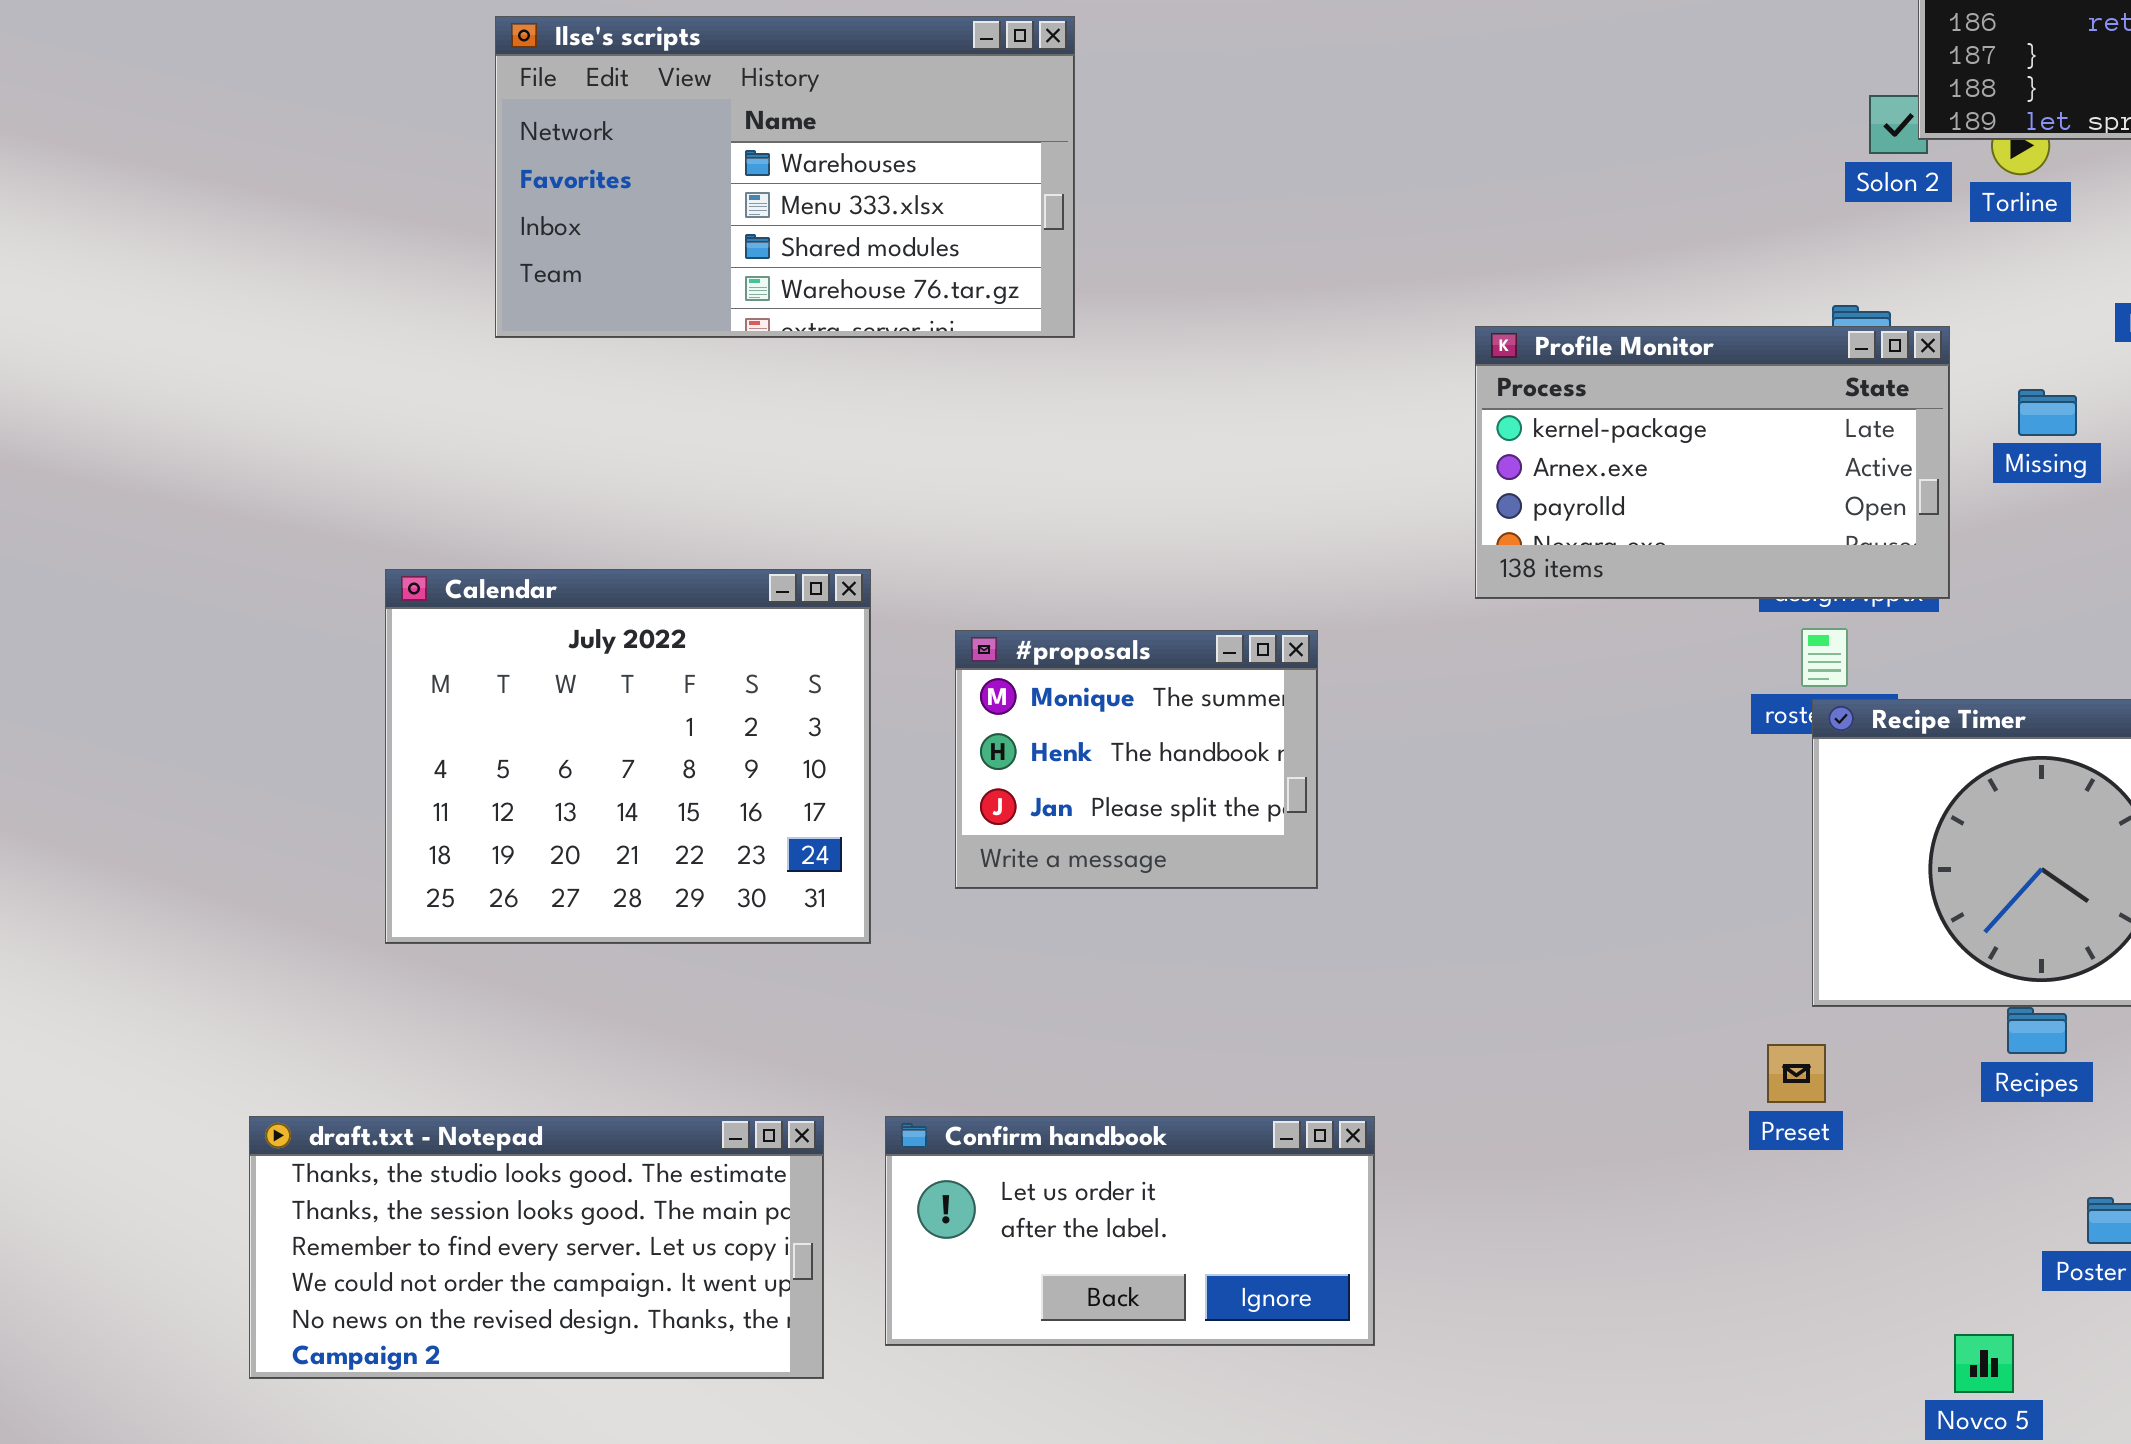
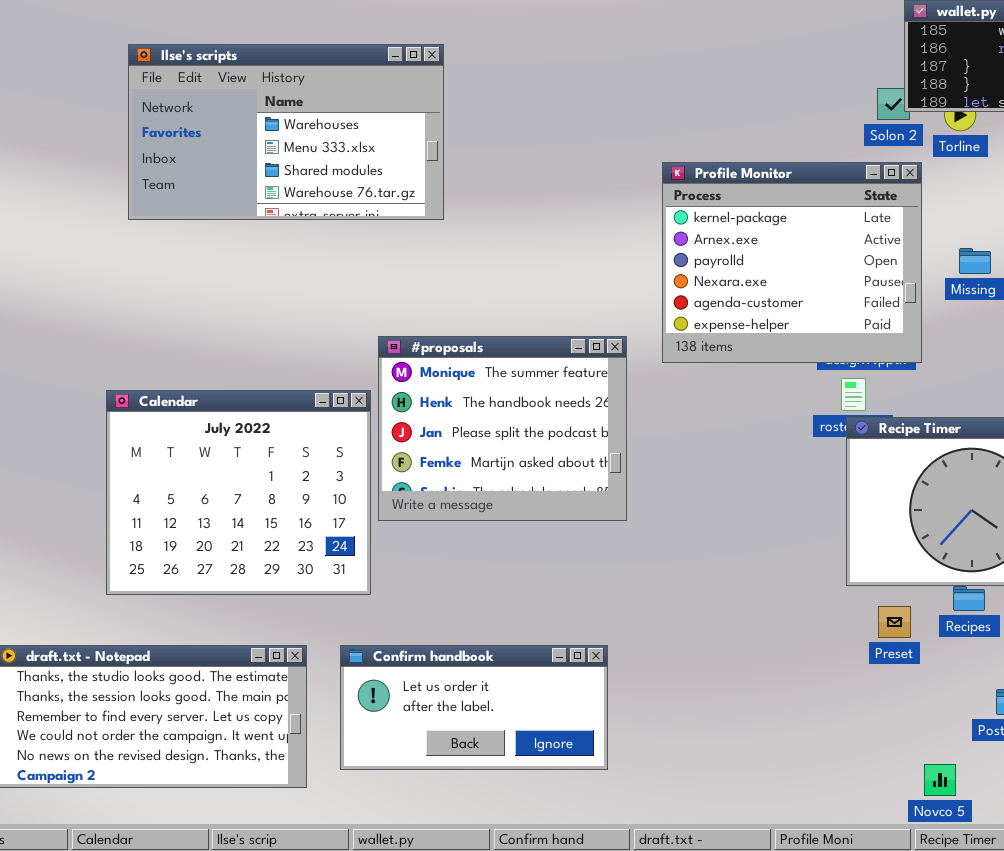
Profile Monitor: [1475,326,1950,599] -> [662,162,922,363], resized
Calendar: [385,569,871,944] -> [106,390,371,595], moved
#proposals: [955,630,1318,889] -> [378,336,627,521], resized
Preset: [1767,1044,1826,1103] -> [878,606,911,638], moved

